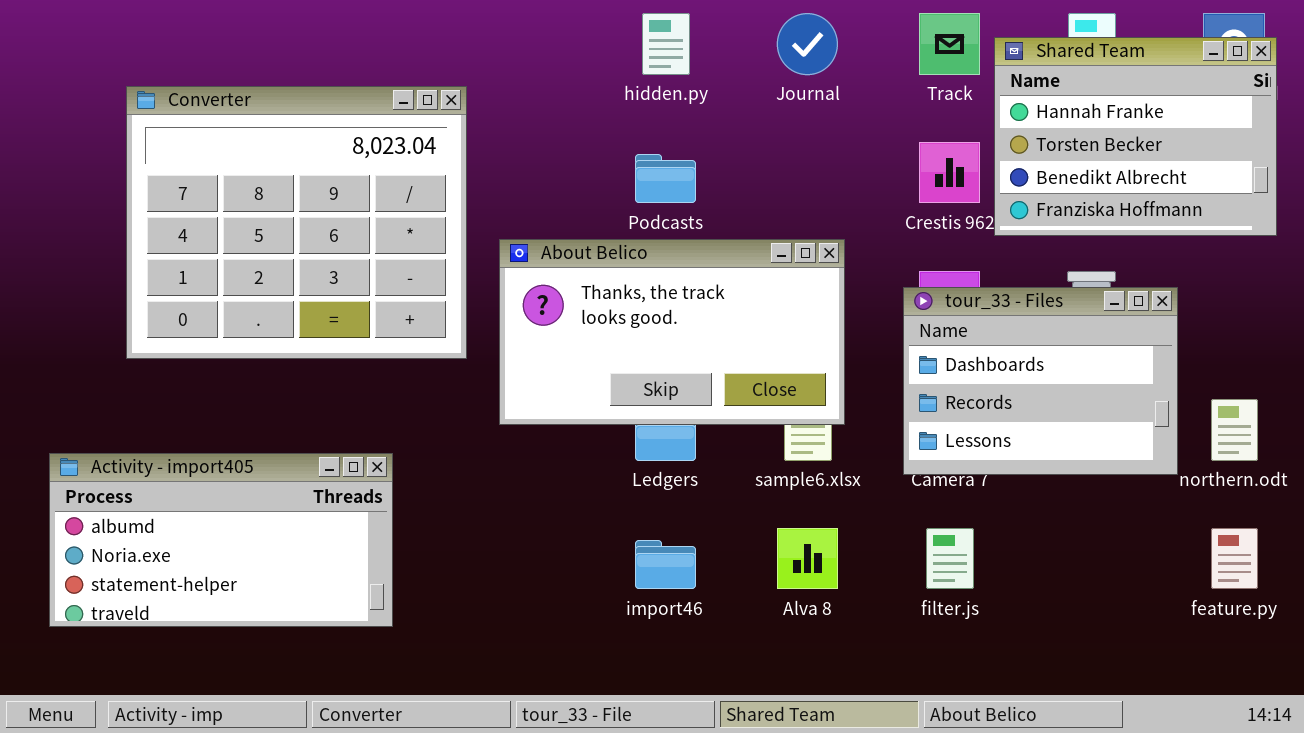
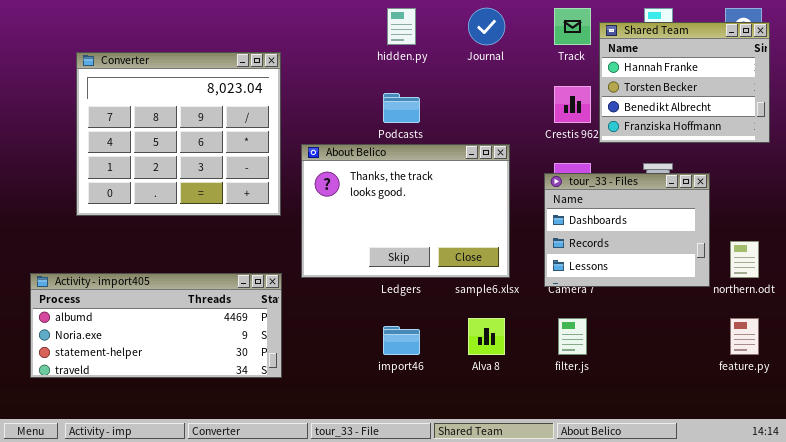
About Belico: [499,239,845,425] -> [301,144,510,278], resized
Activity - import405: [49,453,393,627] -> [30,273,282,378], resized

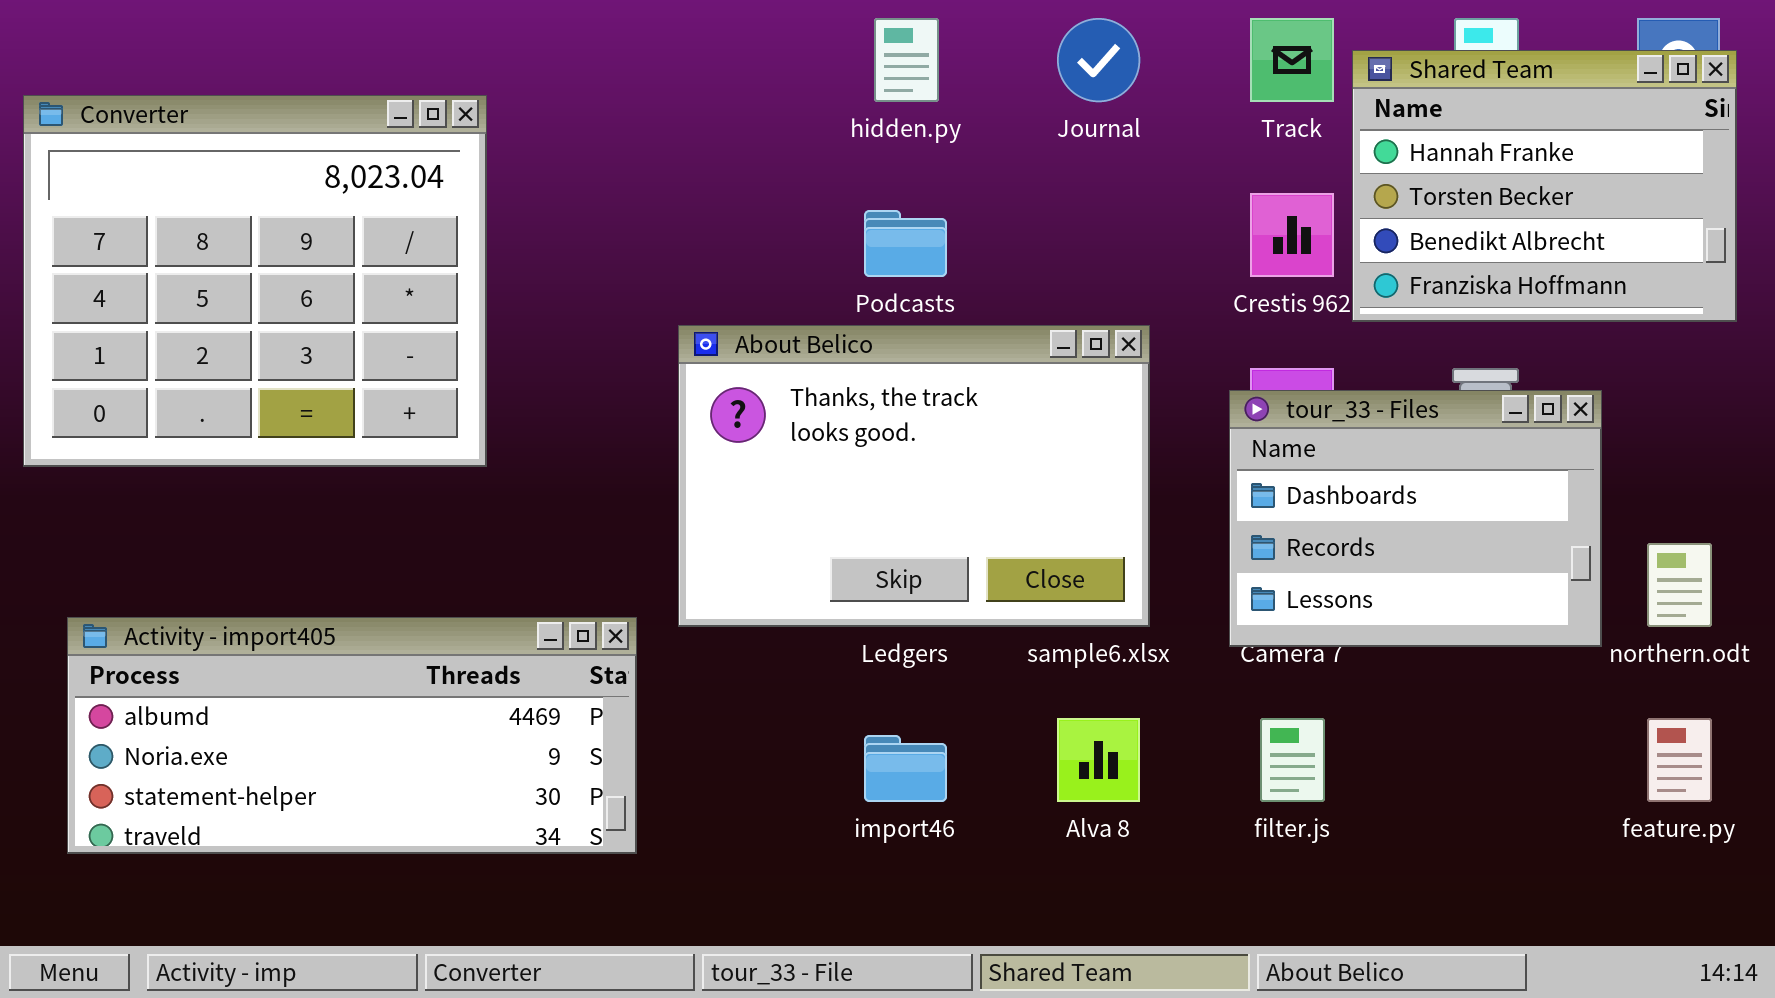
Converter: [76,52,281,216] -> [23,95,487,467], moved

